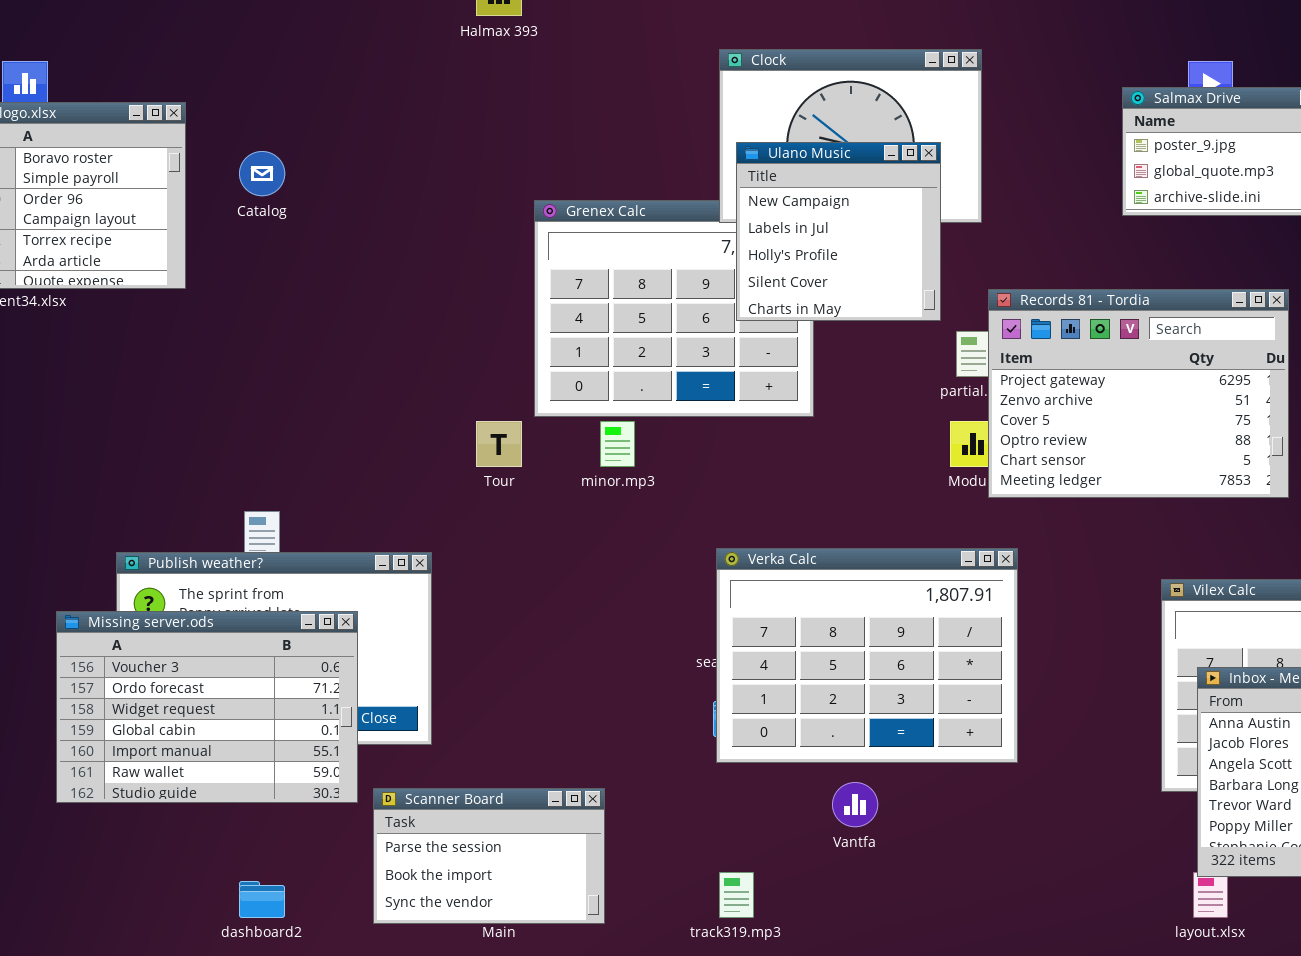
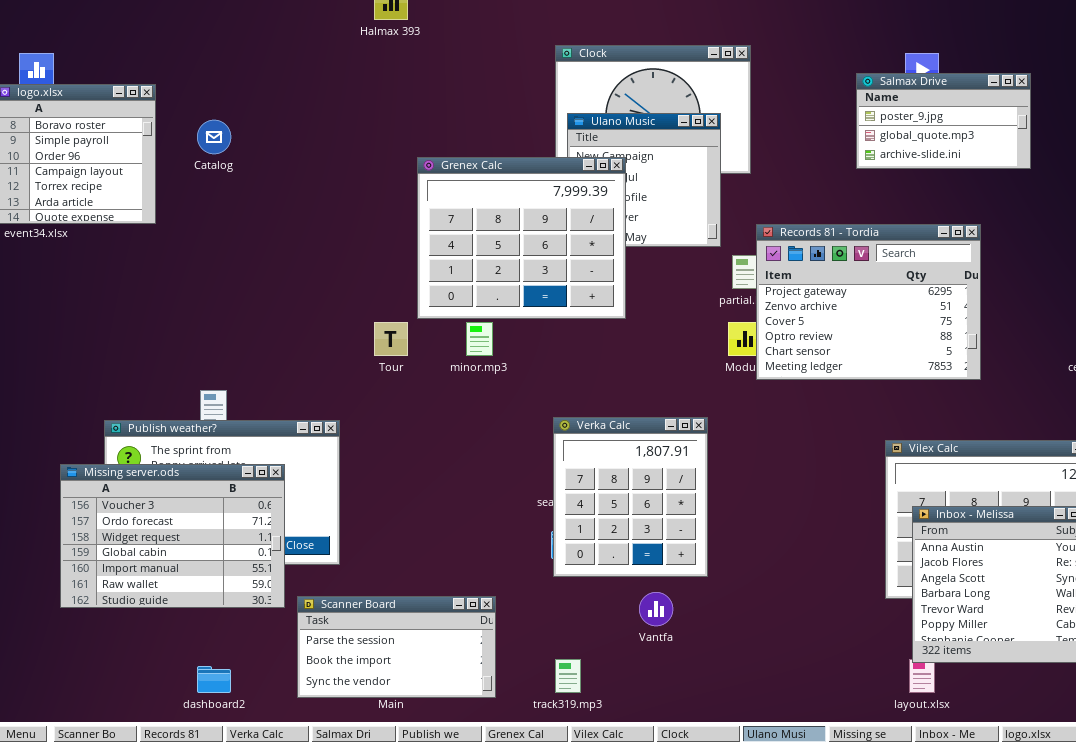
Grenex Calc: [534,200,814,417] -> [417,157,626,319], raised
Verka Calc: [716,548,1018,763] -> [553,417,708,577], resized
Scanner Board: [373,788,605,924] -> [297,596,496,698], resized

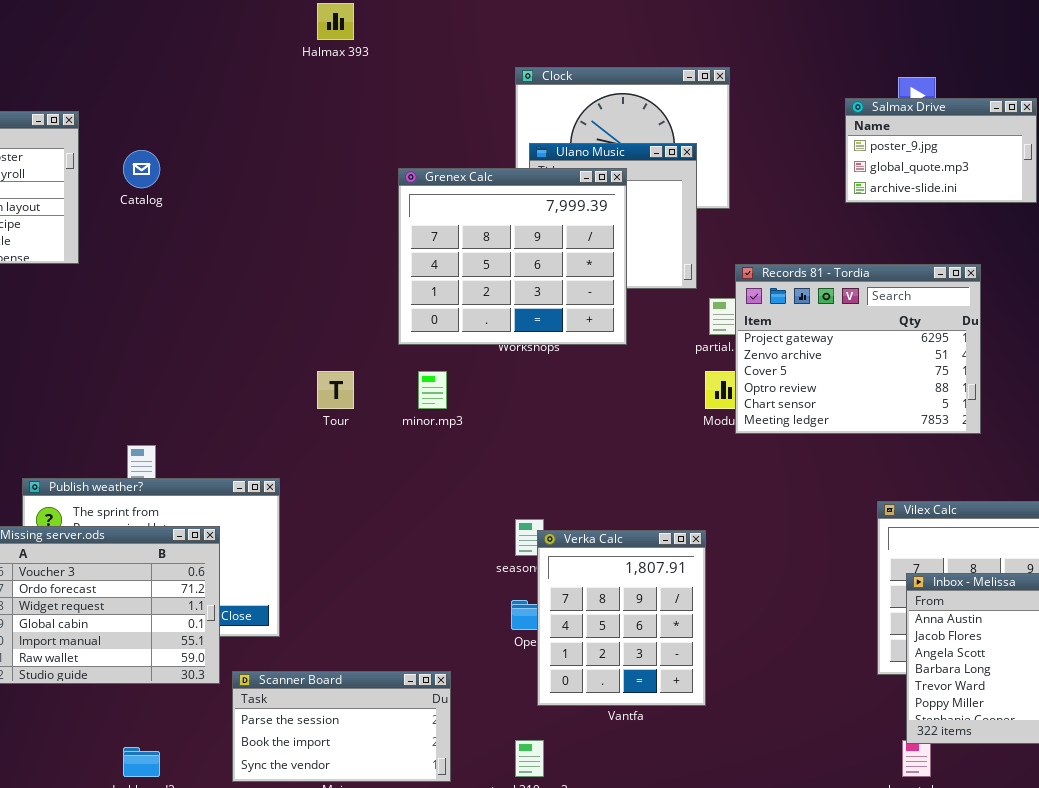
Grenex Calc: [417,157,626,319] -> [398,168,627,345], moved
Verka Calc: [553,417,708,577] -> [537,530,706,706], moved

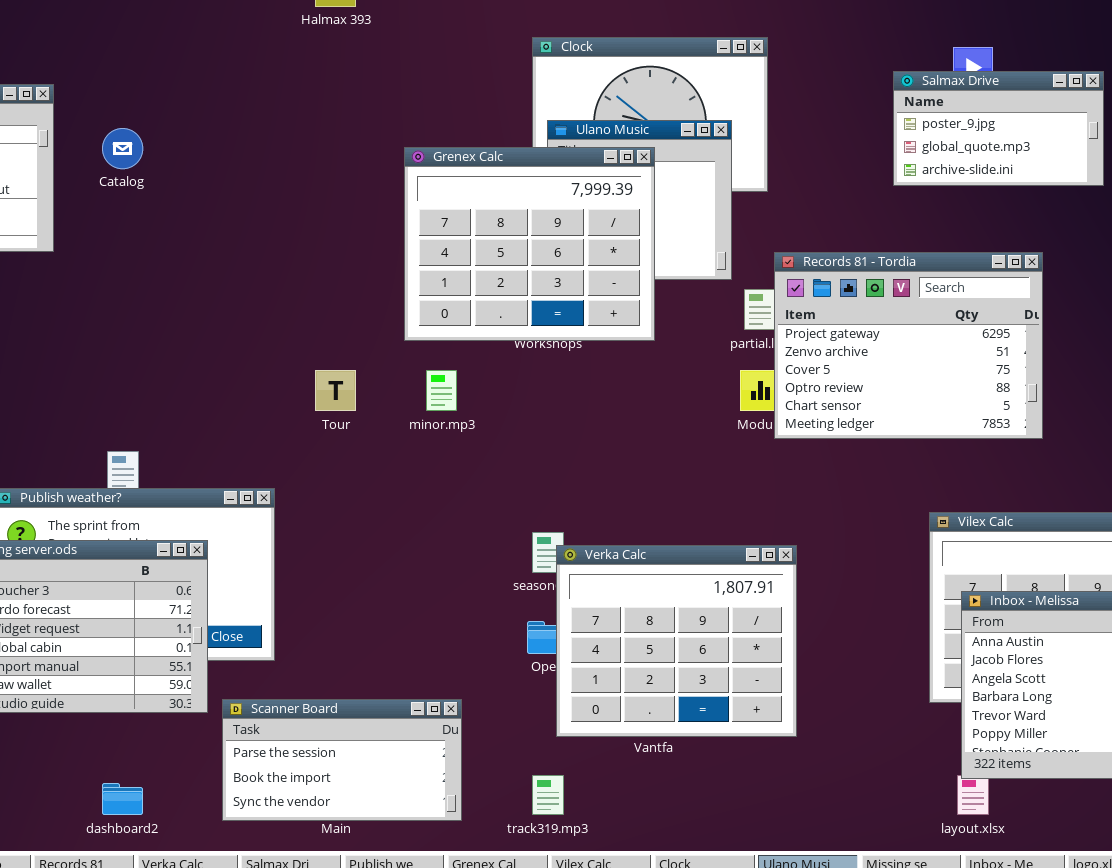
Verka Calc: [537,530,706,706] -> [556,545,797,737], resized

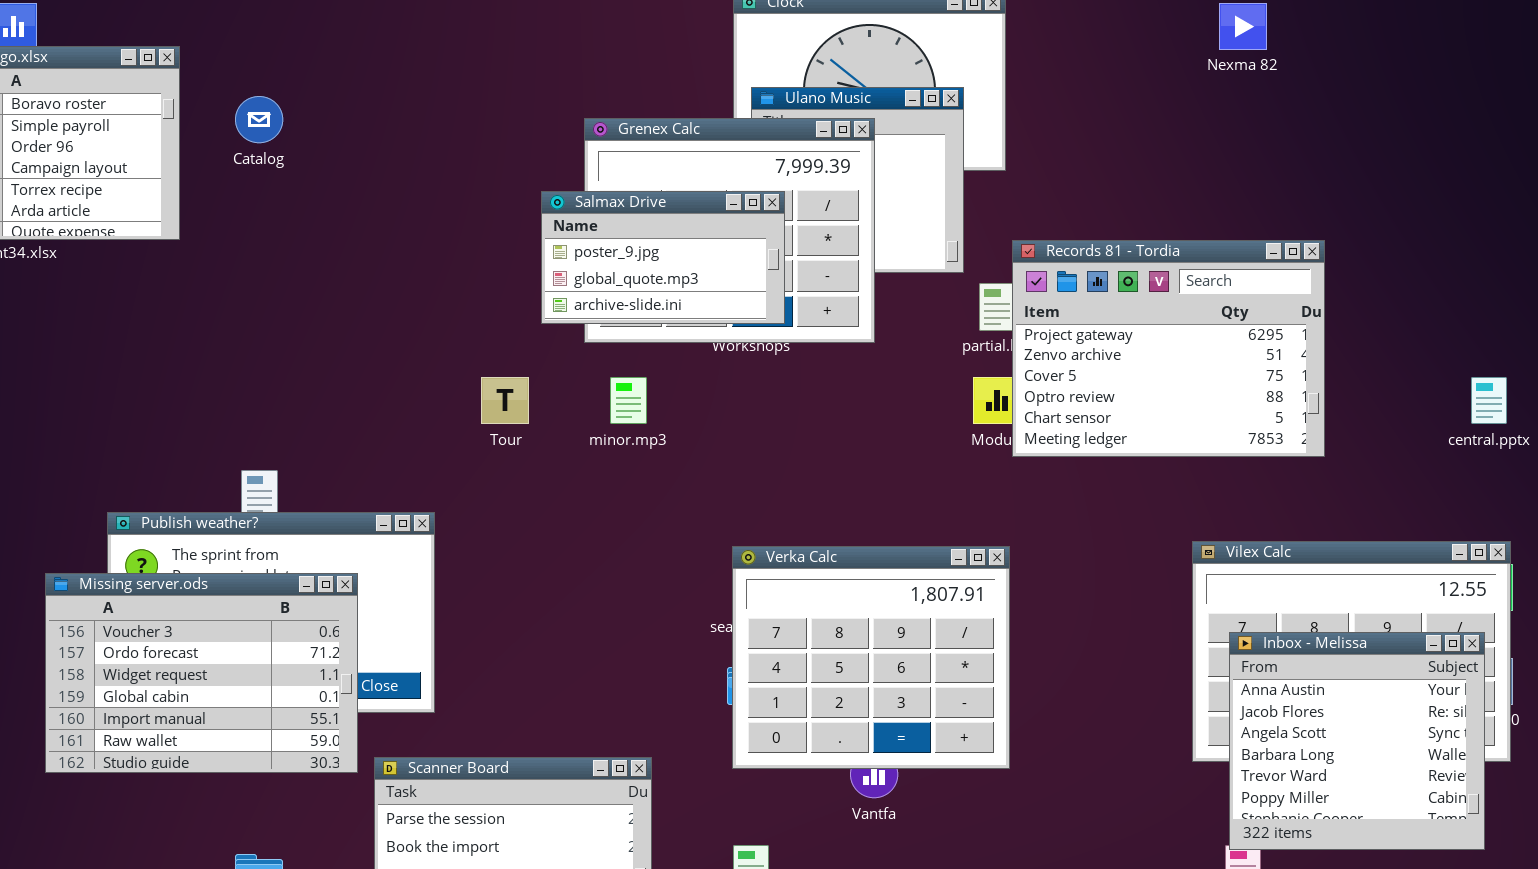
Salmax Drive: [893,71,1104,186] -> [541,191,785,324], moved
Verka Calc: [556,545,797,737] -> [732,546,1010,769], moved

